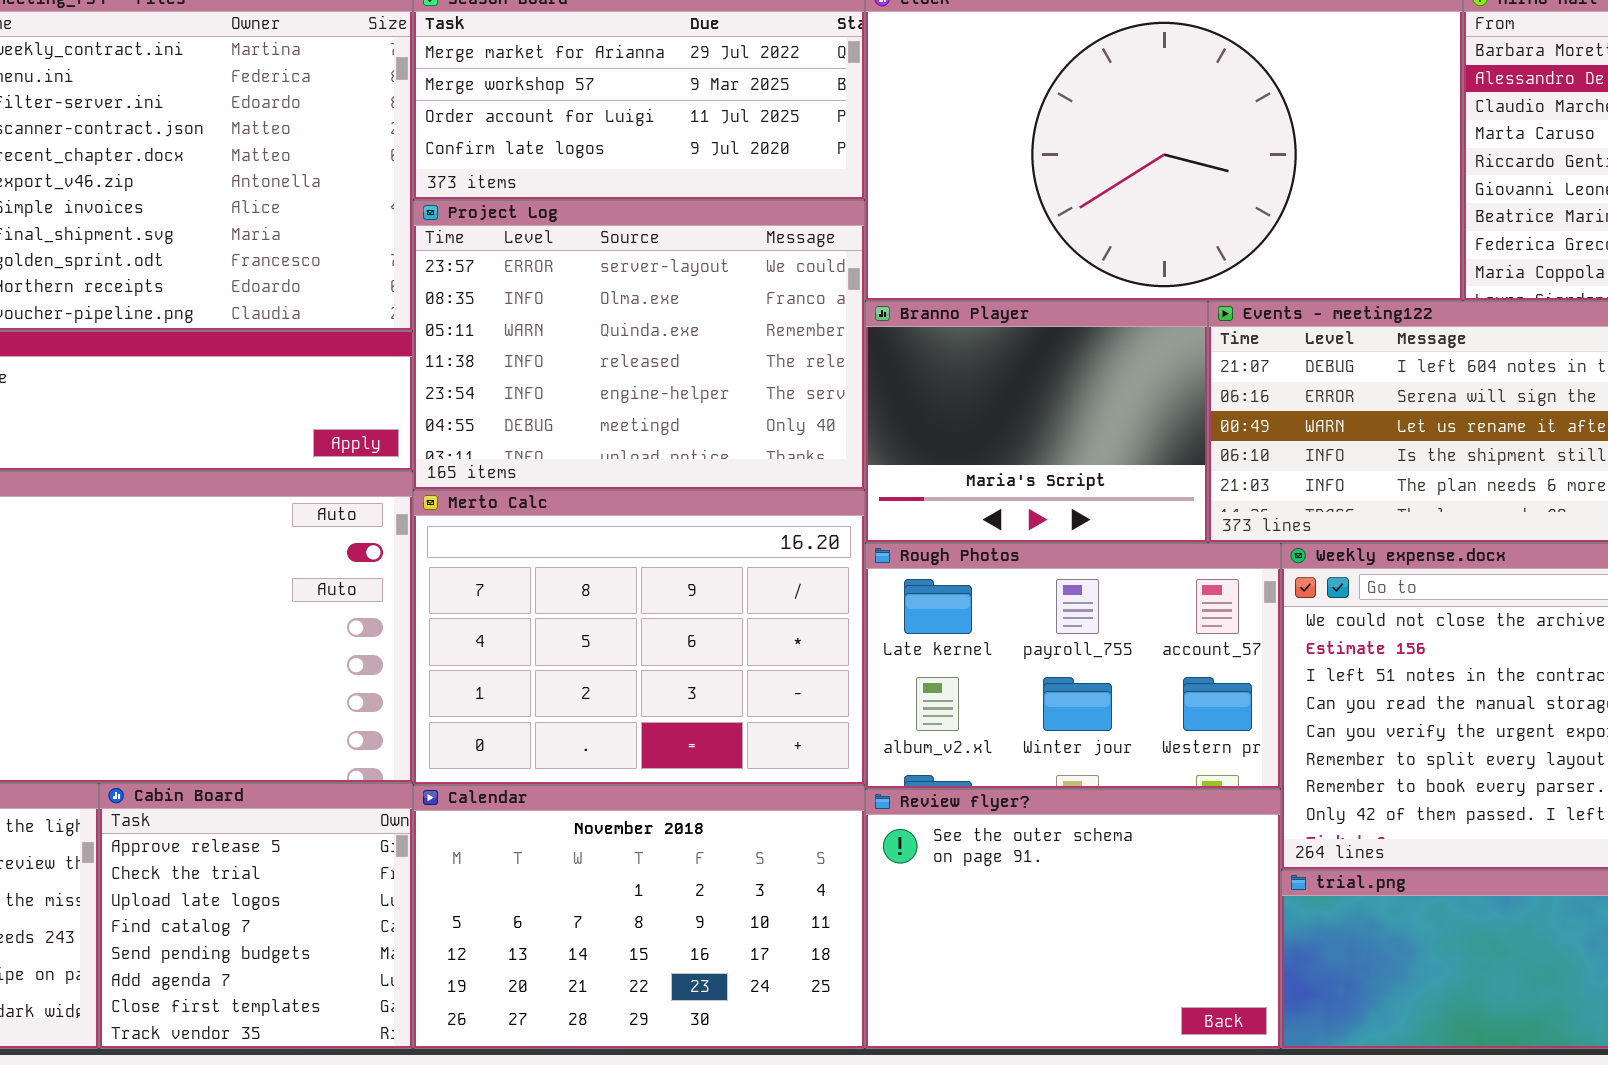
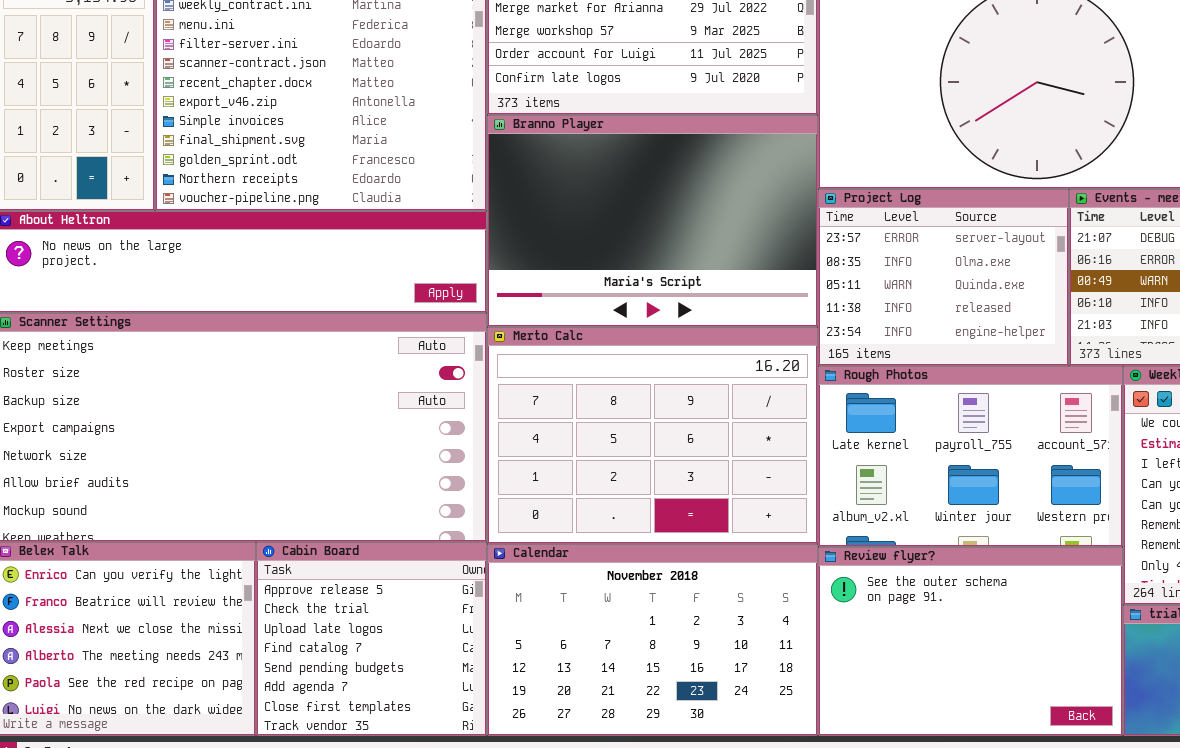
Project Log: [413,200,865,490] -> [818,189,1069,366], moved, resized
Branno Player: [865,301,1208,543] -> [487,115,818,327], moved, resized

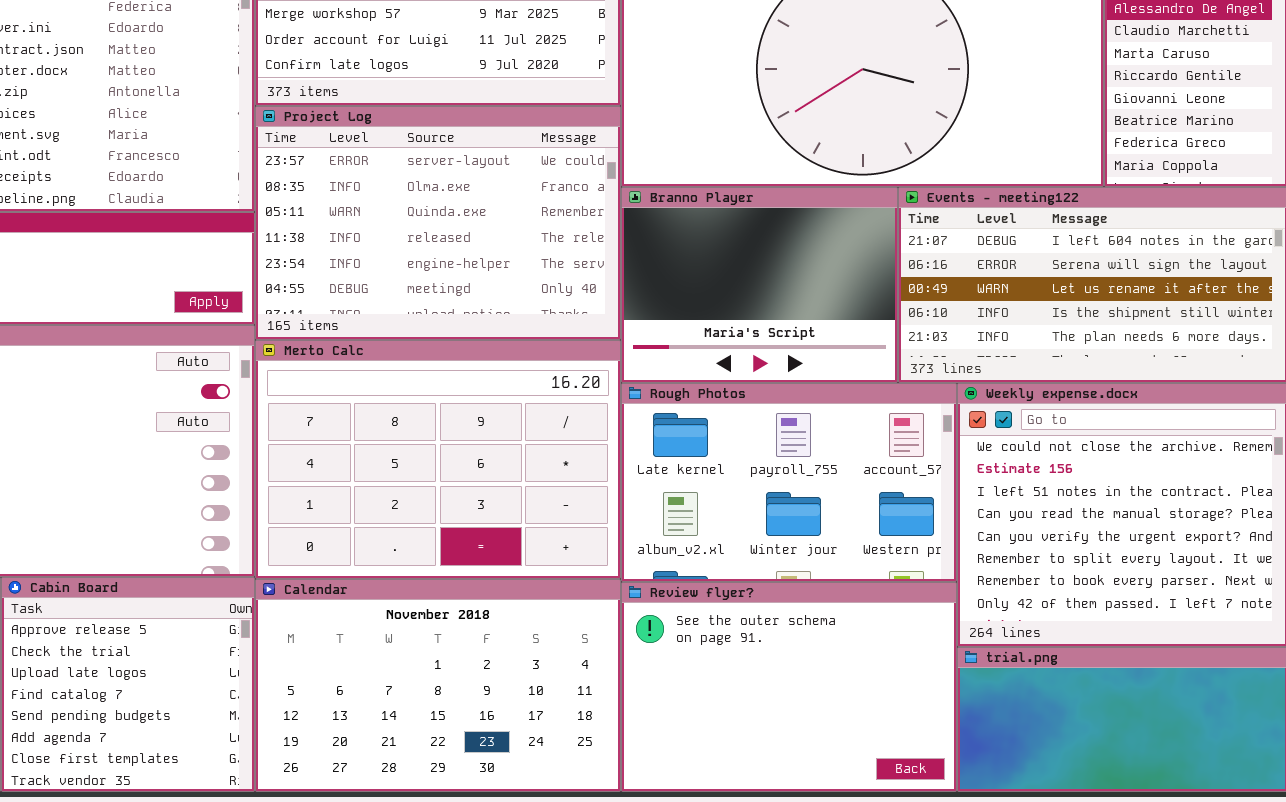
Branno Player: [487,115,818,327] -> [621,187,898,383], moved, resized
Project Log: [818,189,1069,366] -> [255,106,621,340], moved, resized

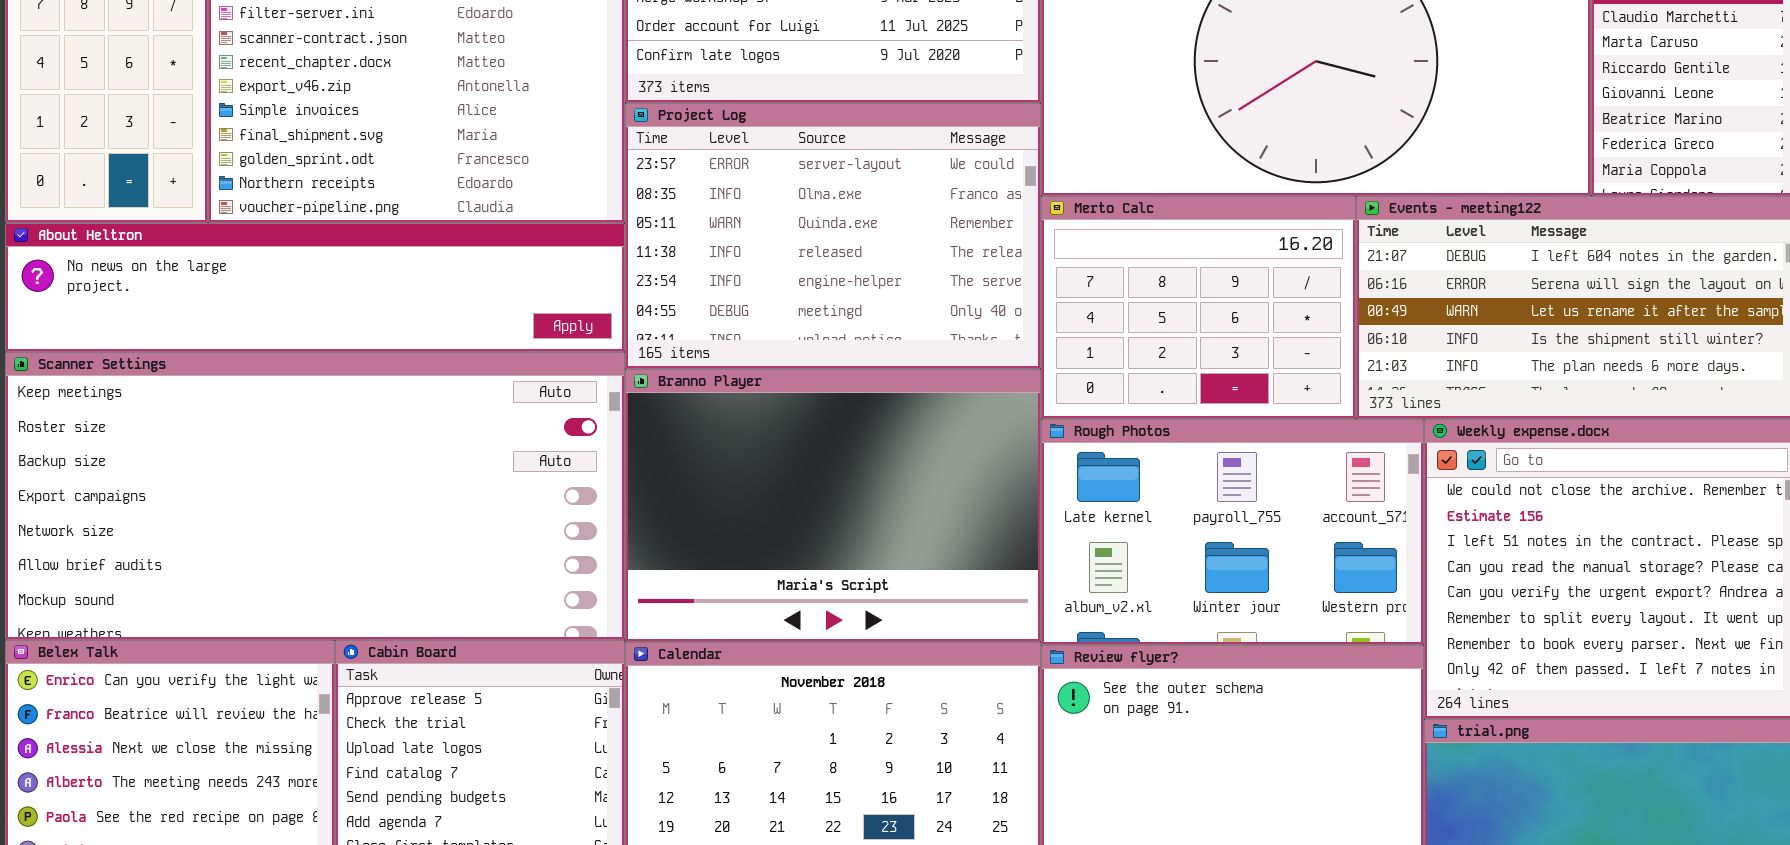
Branno Player: [621,187,898,383] -> [625,369,1041,642], moved, resized
Merto Calc: [255,340,621,579] -> [1041,196,1356,419], moved, resized

